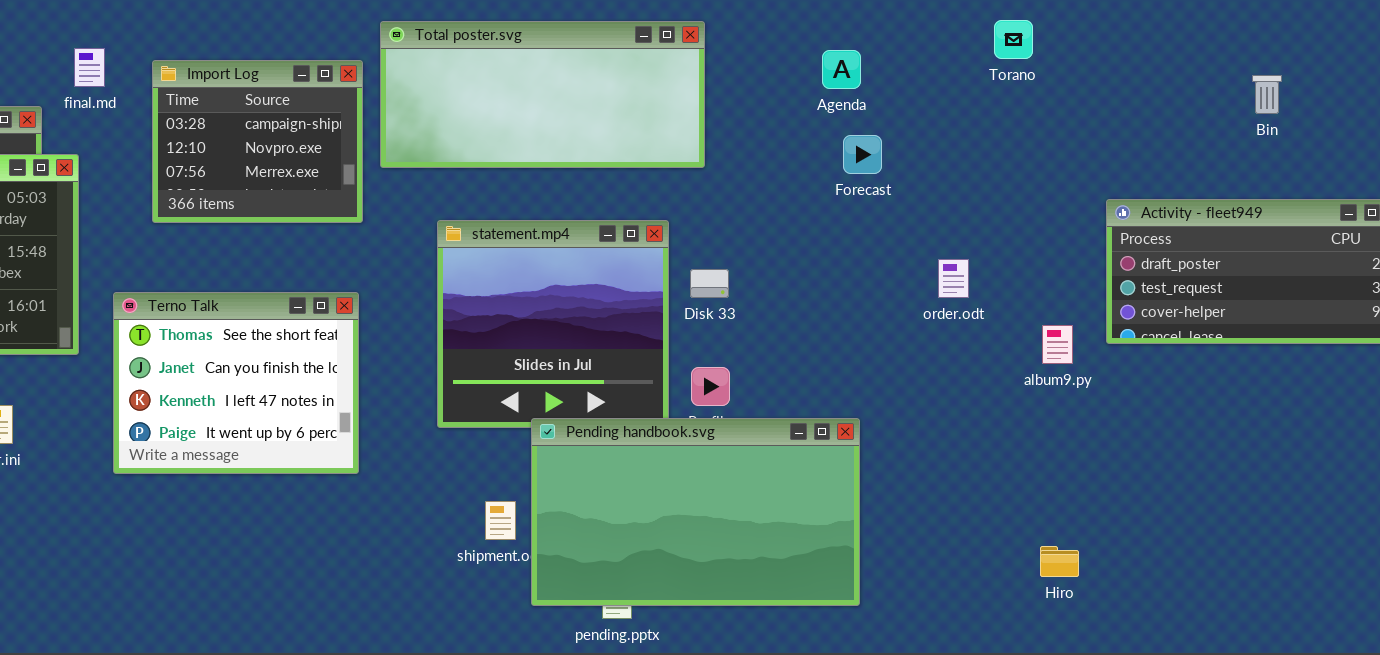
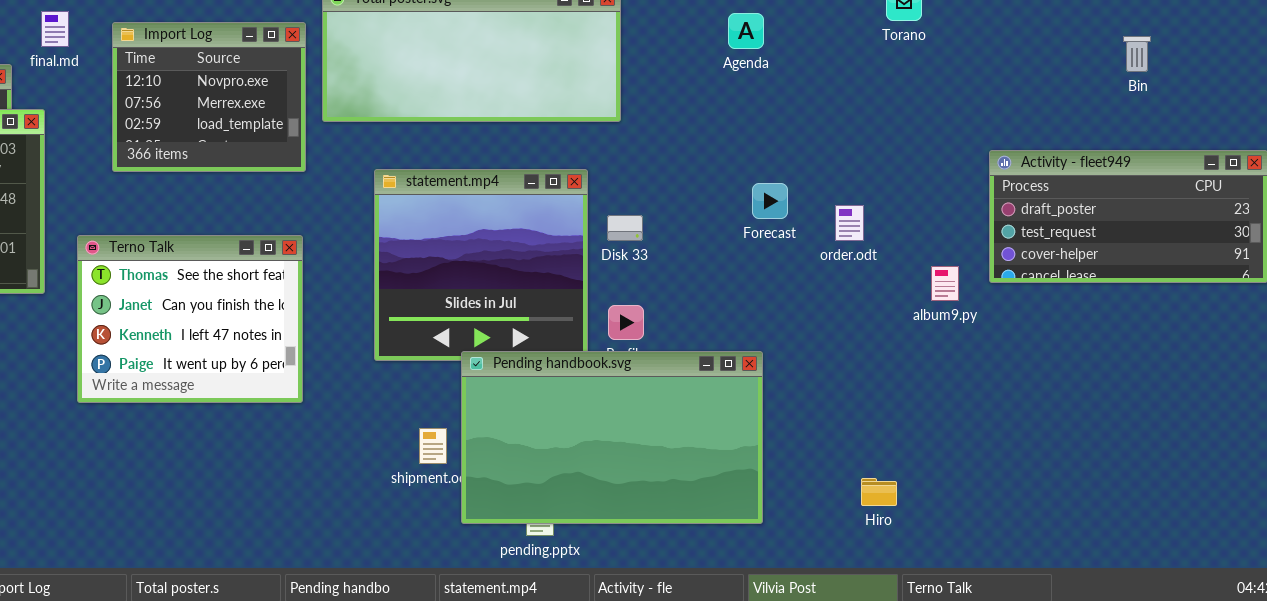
Import Log: [152,60,363,223] -> [112,22,306,172], scrolled down 1 row
Forecast: [843,135,882,174] -> [752,183,788,219], moved
Hiro: [1040,546,1079,577] -> [861,478,897,506], moved

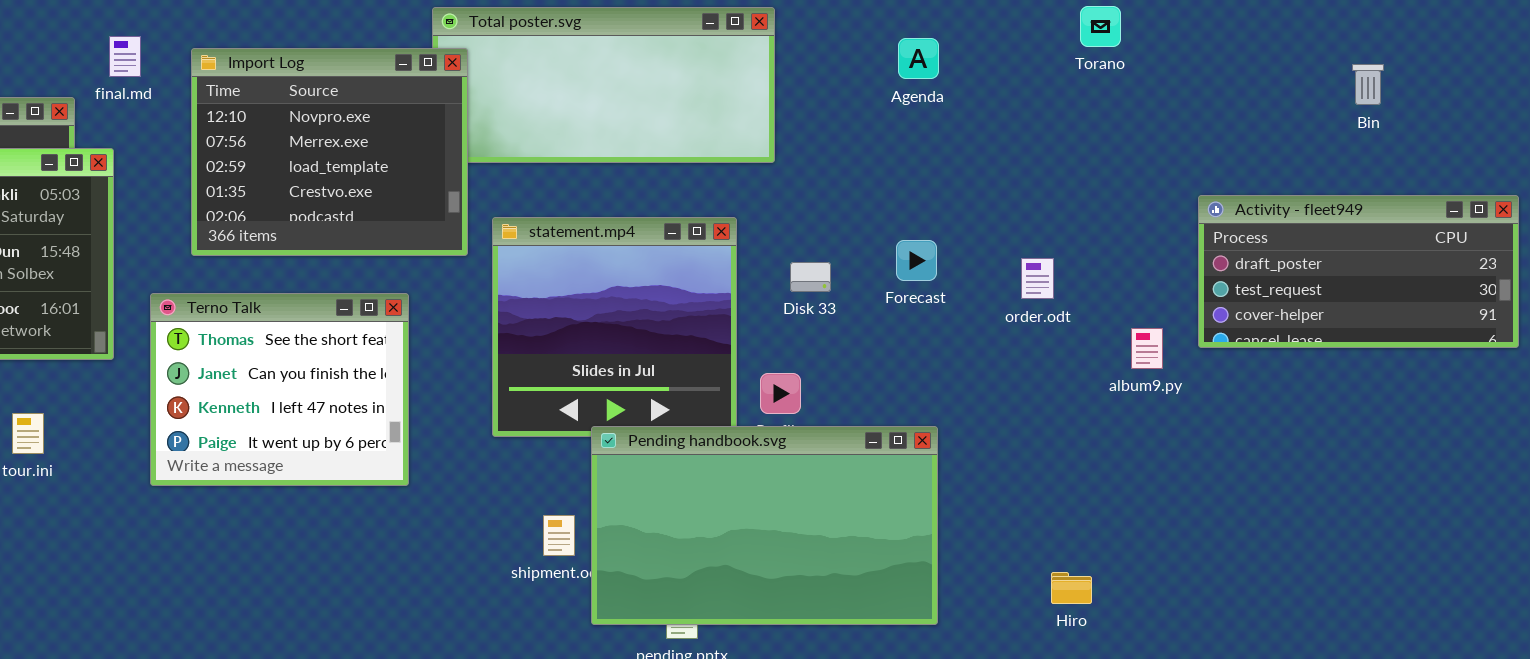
Import Log: [112,22,306,172] -> [191,48,468,256], resized
Forecast: [752,183,788,219] -> [896,240,937,281], moved
Disk 33: [607,215,643,241] -> [790,262,831,292], moved

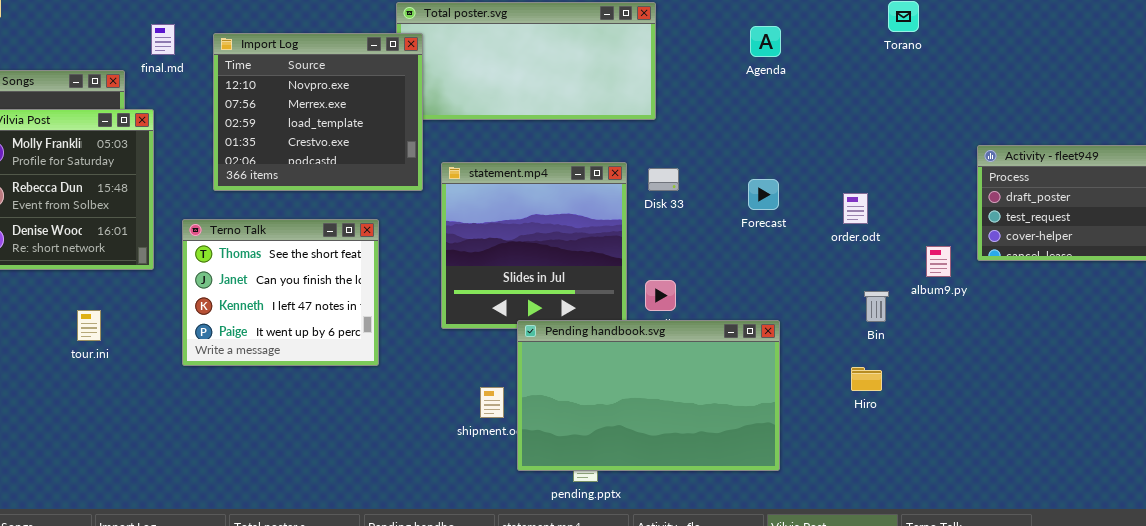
Bin: [1352,64,1384,105] -> [864,291,889,322], moved
Disk 33: [790,262,831,292] -> [648,168,679,191], moved
Hiro: [1051,572,1092,604] -> [851,367,882,391], moved

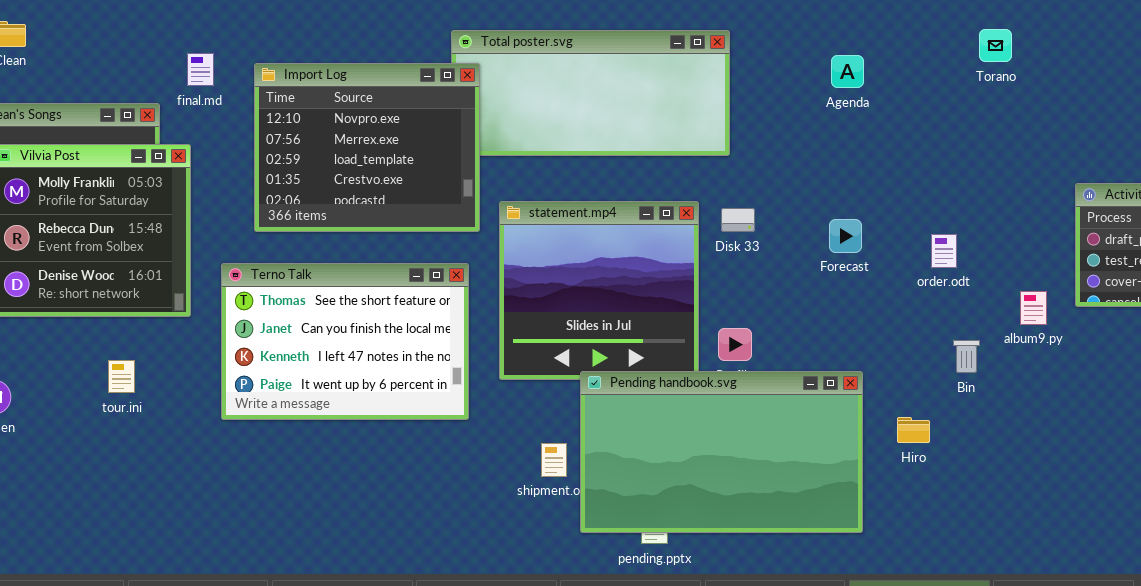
Terno Talk: [182,219,379,366] -> [221,263,469,420], resized
Hiro: [851,367,882,391] -> [897,417,930,443], moved

